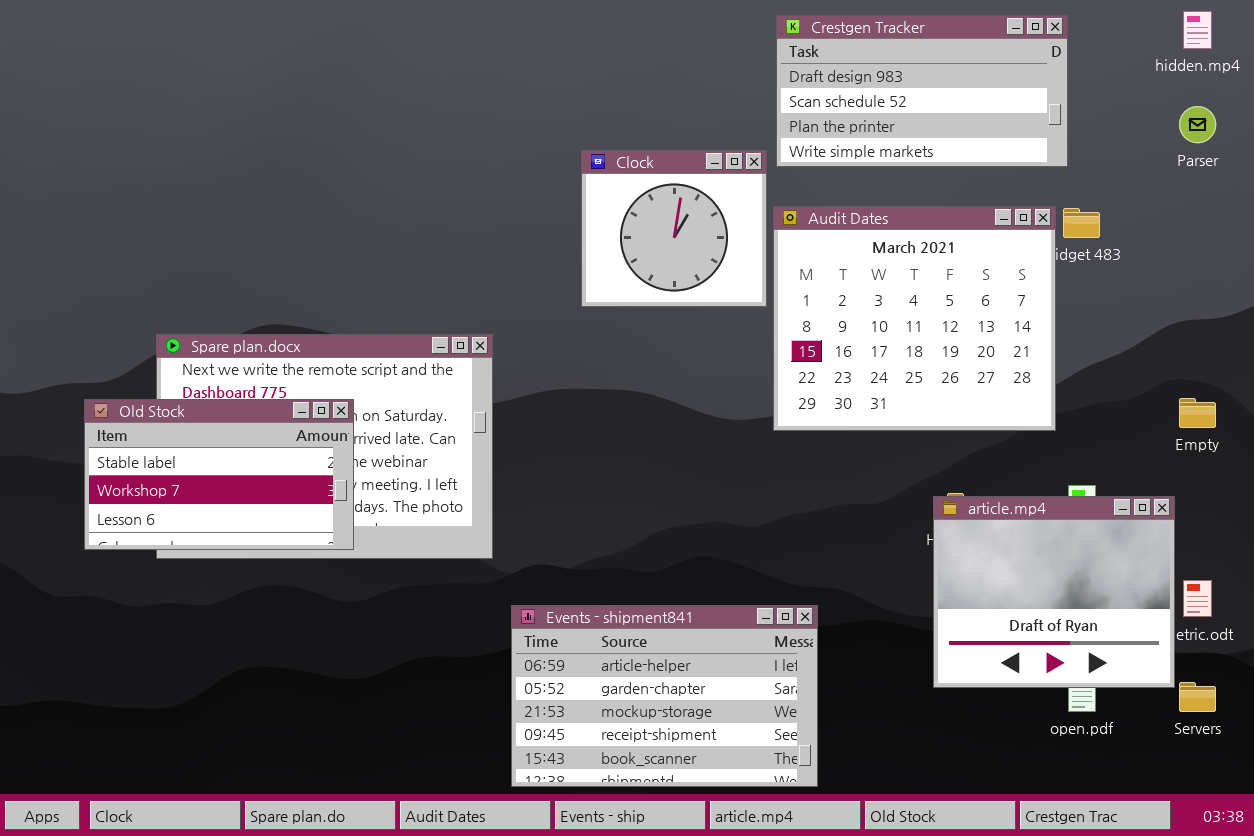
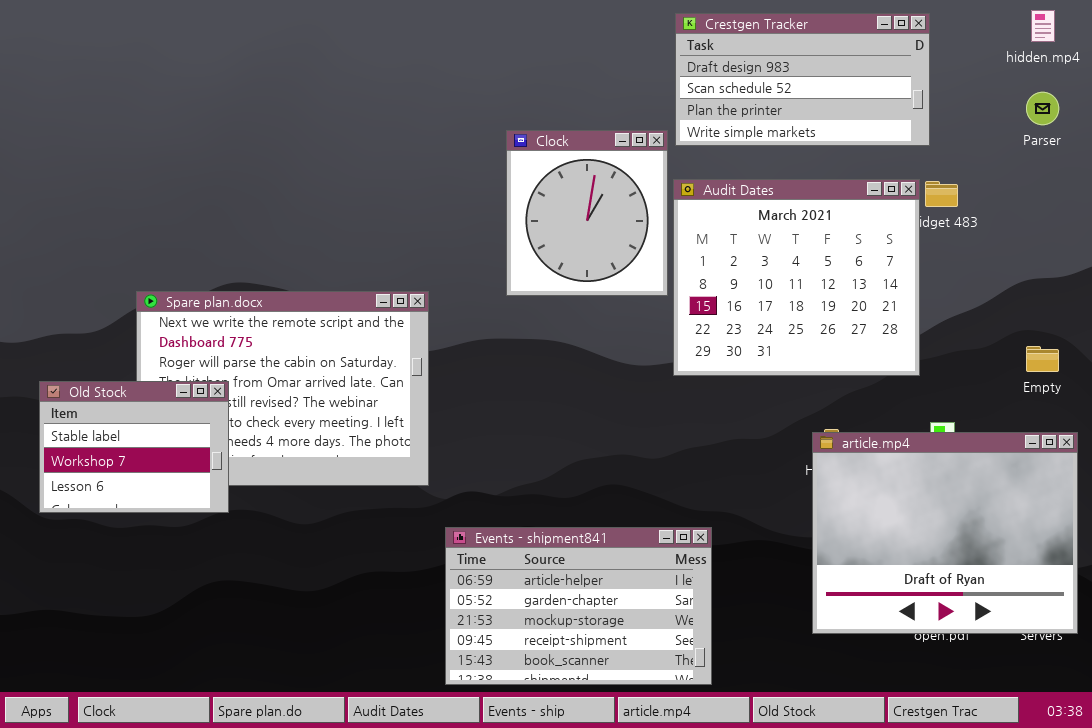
Clock: [581,150,767,307] -> [506,130,668,296], resized
Old Stock: [84,399,354,550] -> [39,381,229,513], moved, resized
article.mp4: [933,496,1175,688] -> [812,432,1078,634], resized

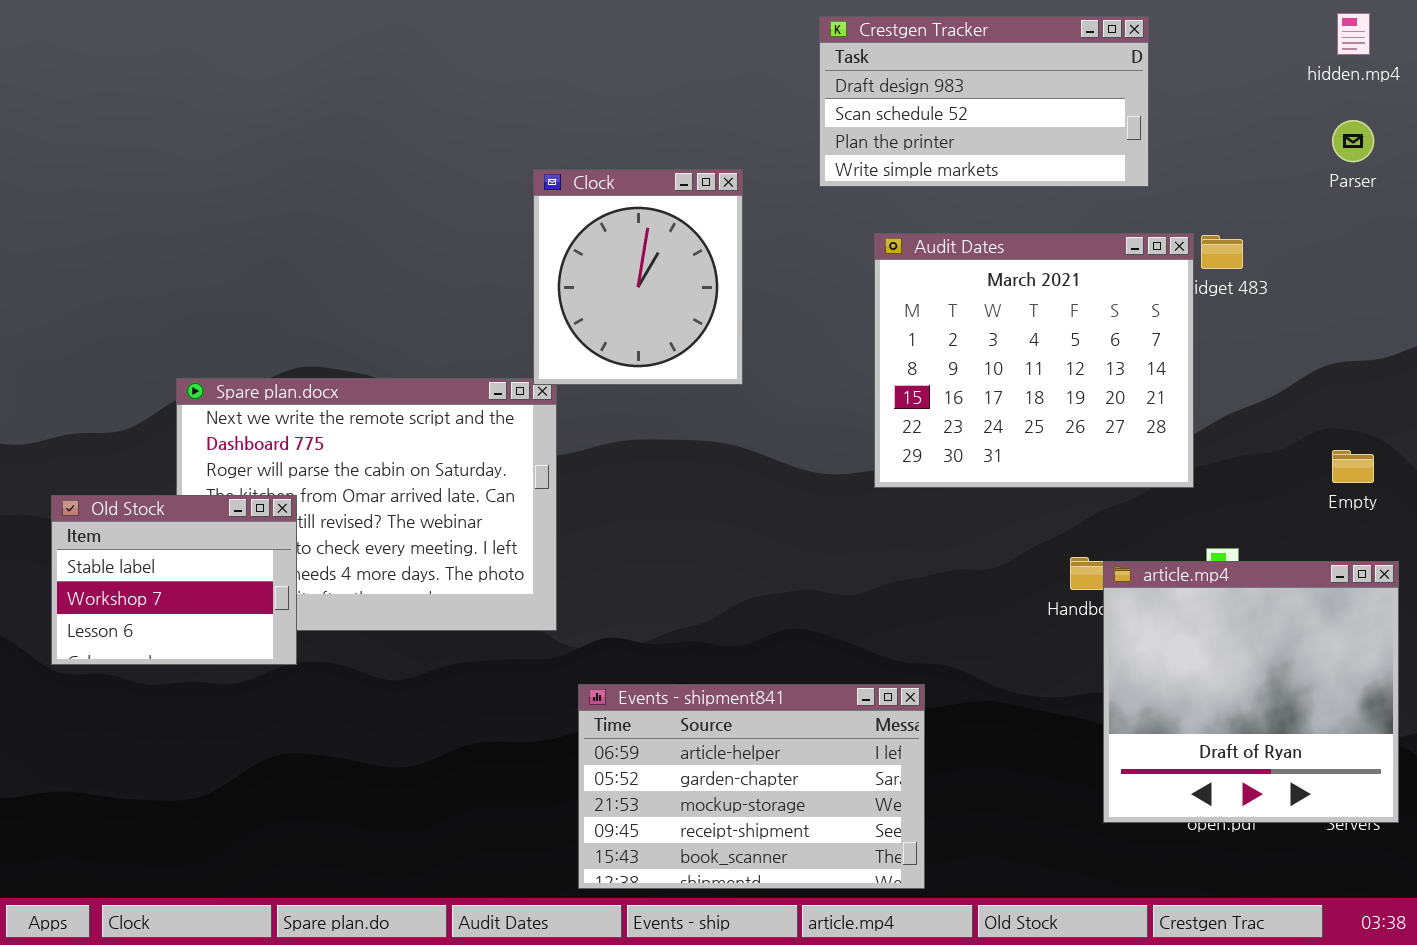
Crestgen Tracker: [675,13,930,146] -> [819,16,1149,187], moved
Clock: [506,130,668,296] -> [533,169,743,385], moved
article.mp4: [812,432,1078,634] -> [1103,561,1399,823], resized

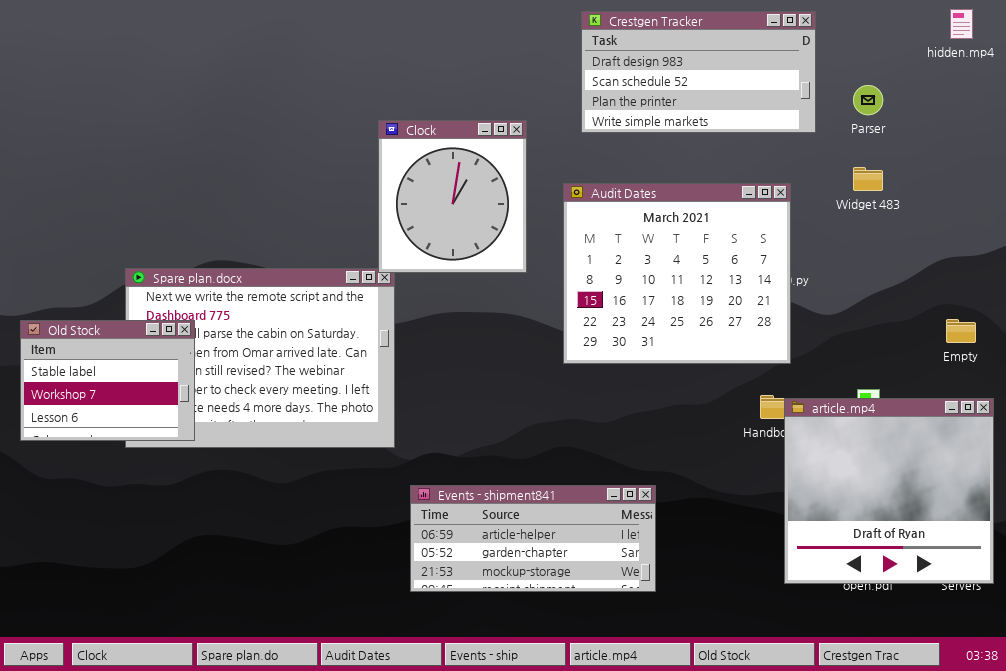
Parser: [1332,120,1374,162] -> [853,85,883,115], moved
Audit Dates: [874,233,1194,488] -> [563,183,791,364], moved
Old Stock: [51,495,297,665] -> [20,320,195,441], moved
Events - shipment841: [578,684,925,889] -> [410,485,656,592], resized

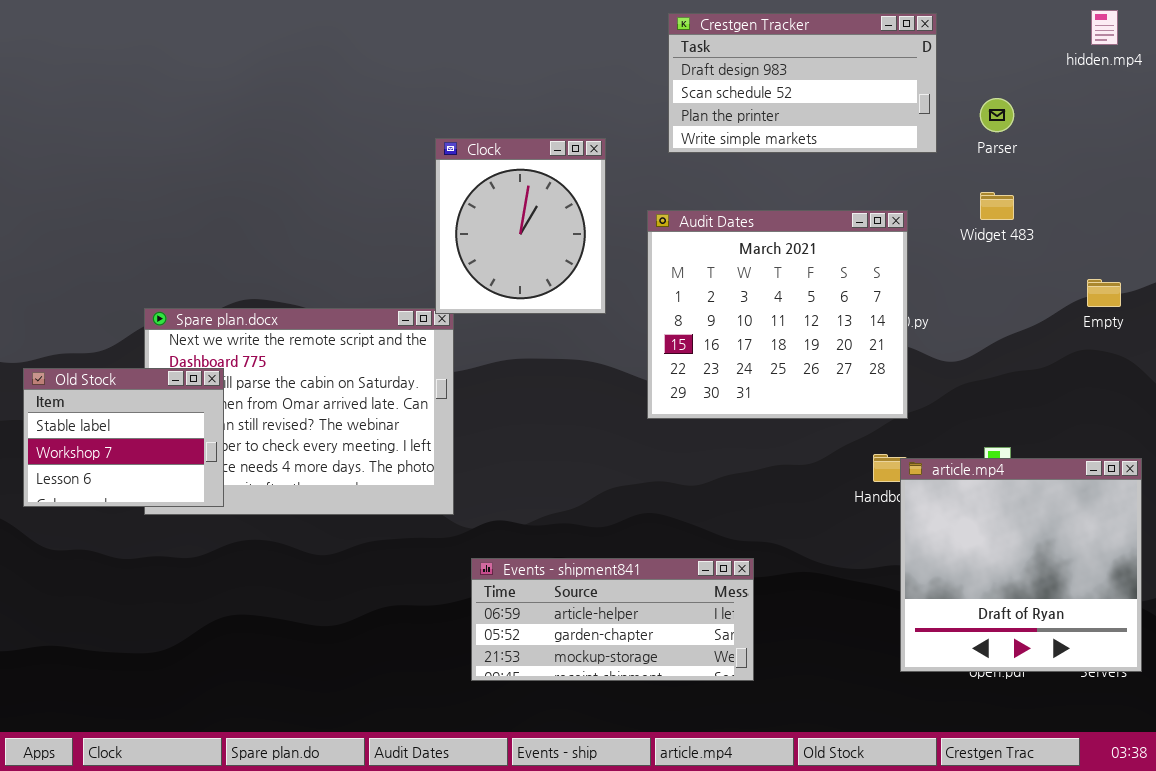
Empty: [946,319,976,343] -> [1087,279,1121,307], moved

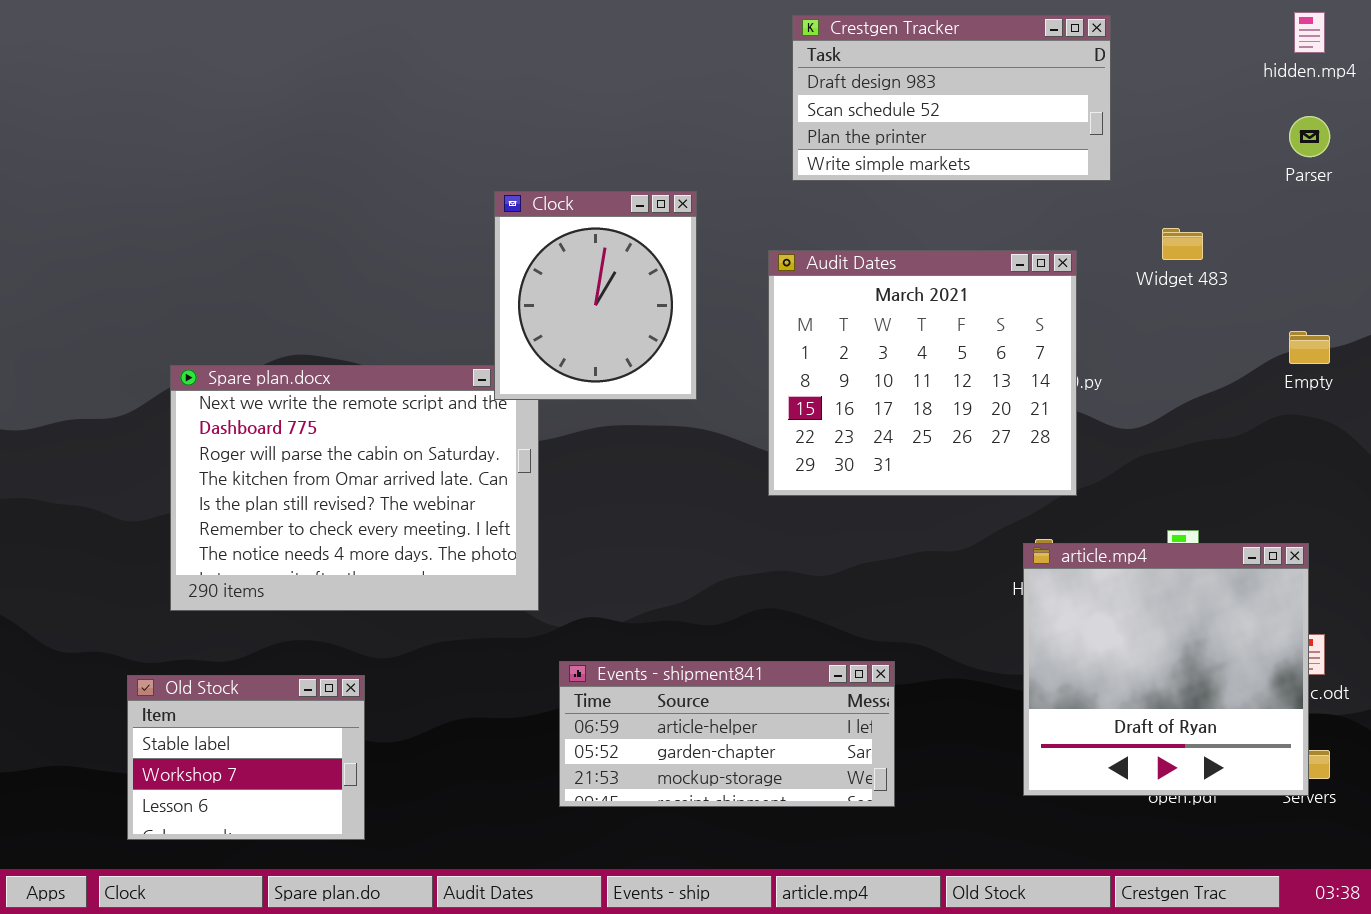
Parser: [980,98,1014,132] -> [1289,116,1330,157], moved
Clock: [435,138,606,314] -> [494,191,697,400], moved
Old Stock: [23,368,224,507] -> [127,675,365,840], moved
article.mp4: [900,458,1142,672] -> [1023,543,1309,796], moved

